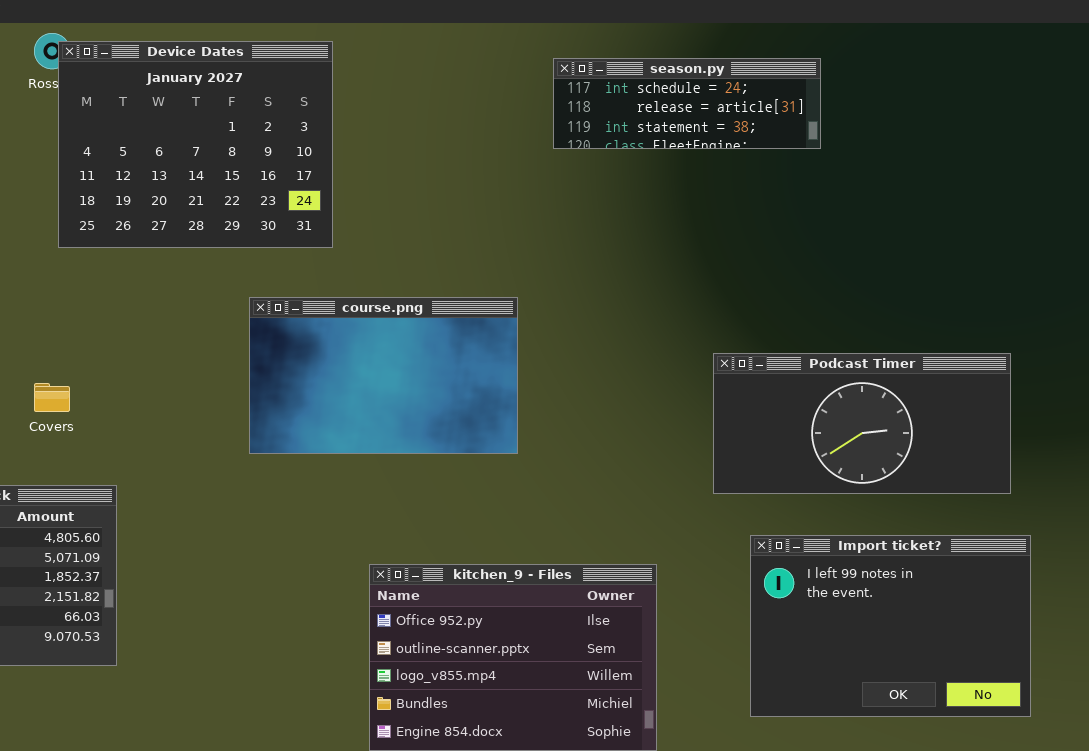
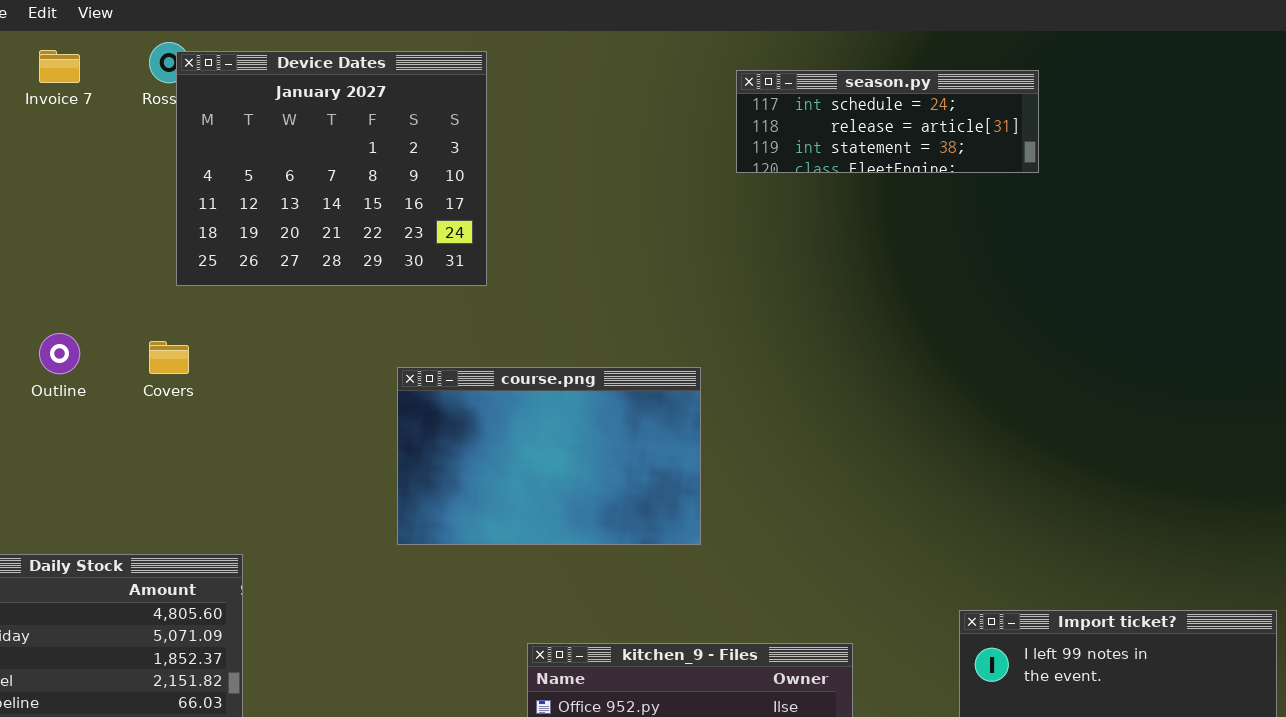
course.png: [249,297,518,454] -> [397,367,701,545], moved
Podcast Timer: [713,353,1011,494] -> none, closed
Covers: [34,383,70,412] -> [149,341,189,374], moved

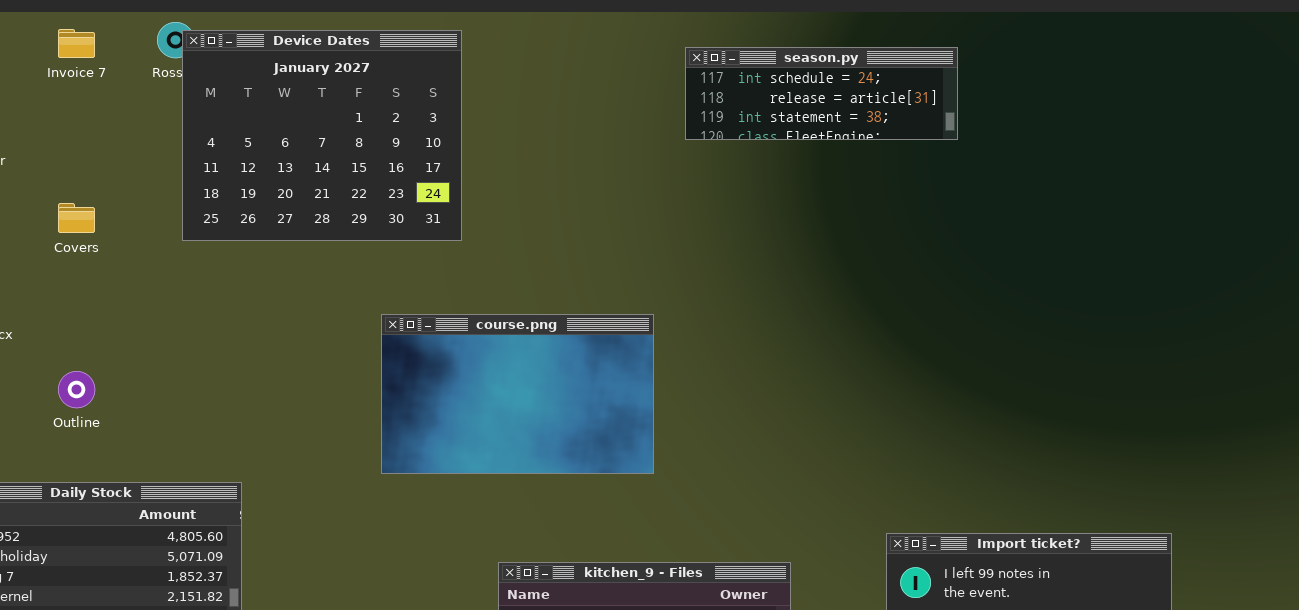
Outline: [39,333,80,374] -> [58,371,95,408], moved
Covers: [149,341,189,374] -> [58,203,95,233], moved

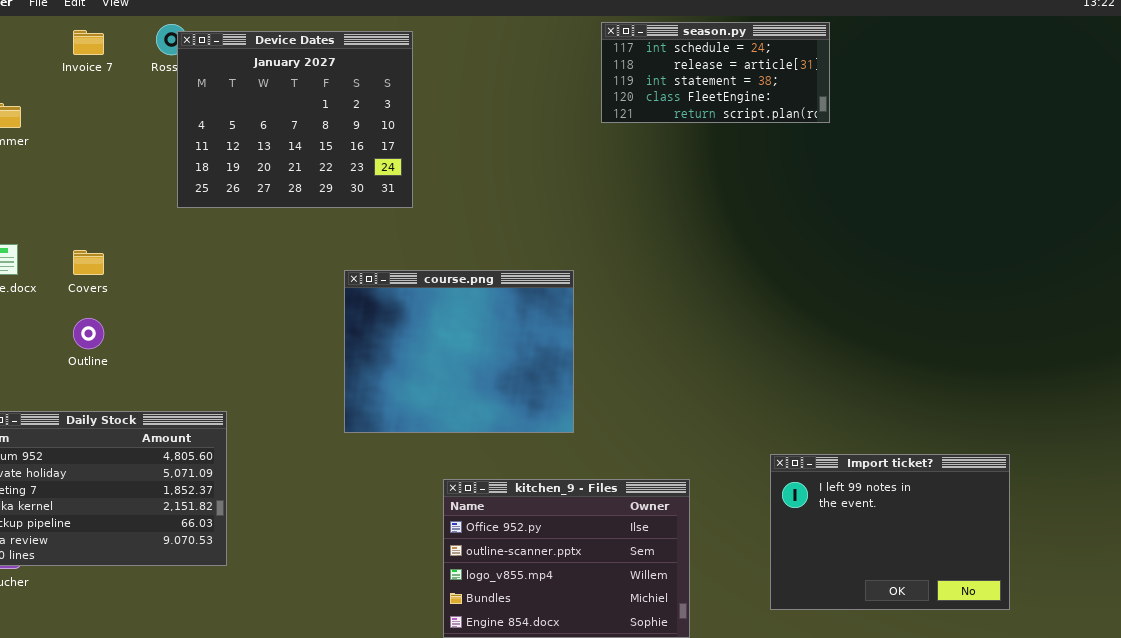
season.py: [685,47,958,140] -> [601,22,830,123], resized
Covers: [58,203,95,233] -> [73,250,104,275], moved
course.png: [381,314,654,474] -> [344,270,574,433], resized

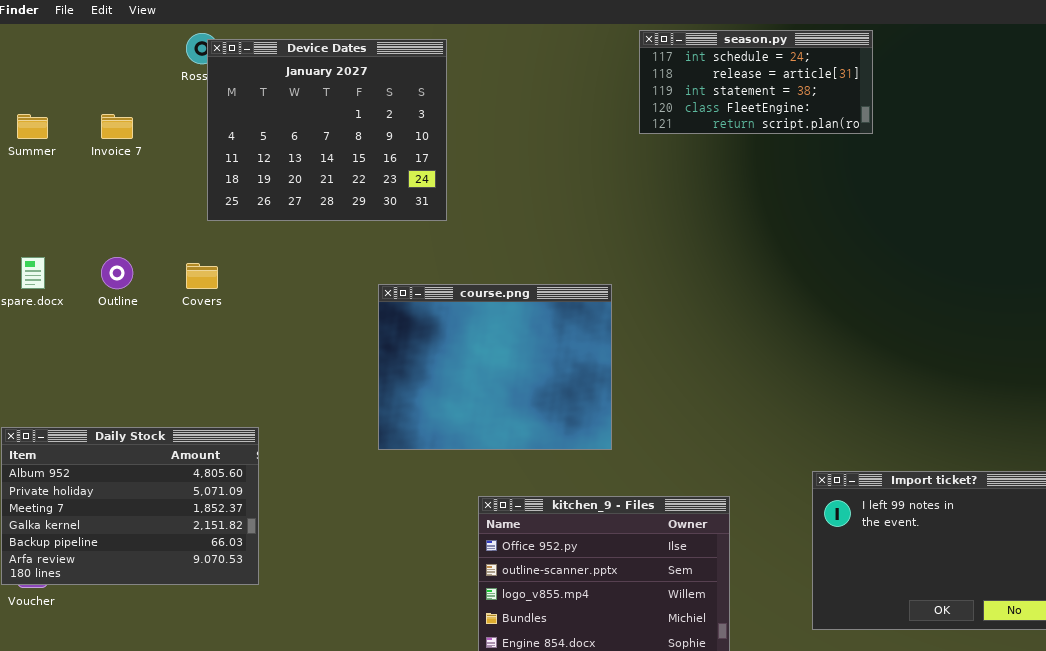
Invoice 7: [73,30,104,55] -> [101,114,133,139], moved
Covers: [73,250,104,275] -> [186,263,218,289], moved
Outline: [73,318,104,349] -> [101,257,133,289], moved

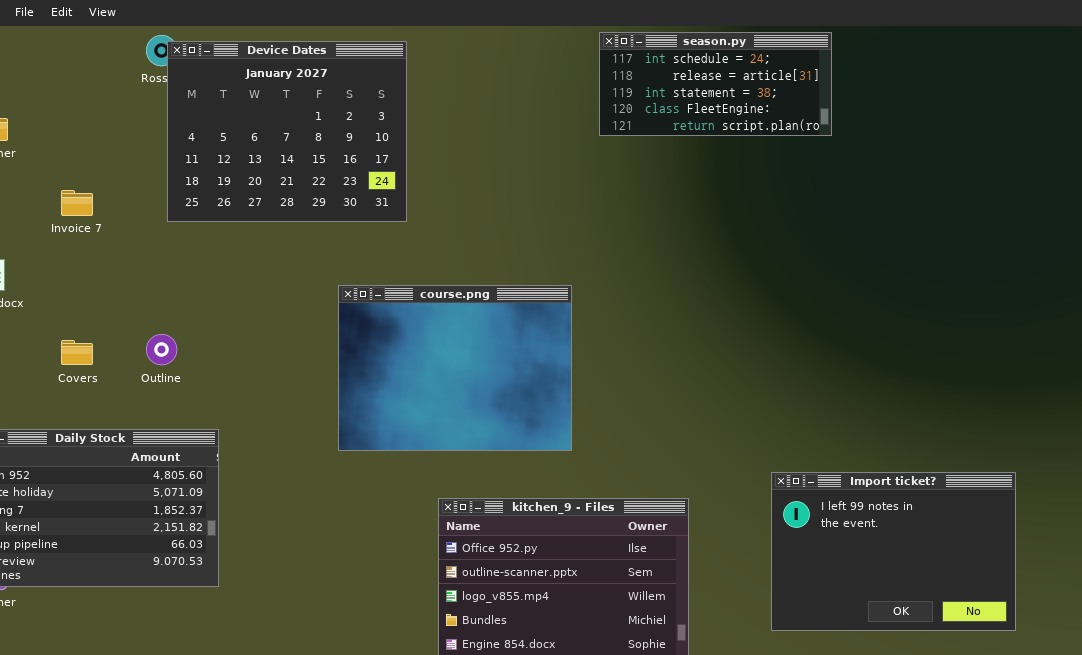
Invoice 7: [101,114,133,139] -> [61,190,93,216], moved
Outline: [101,257,133,289] -> [146,334,177,365], moved
Covers: [186,263,218,289] -> [61,340,93,365], moved

